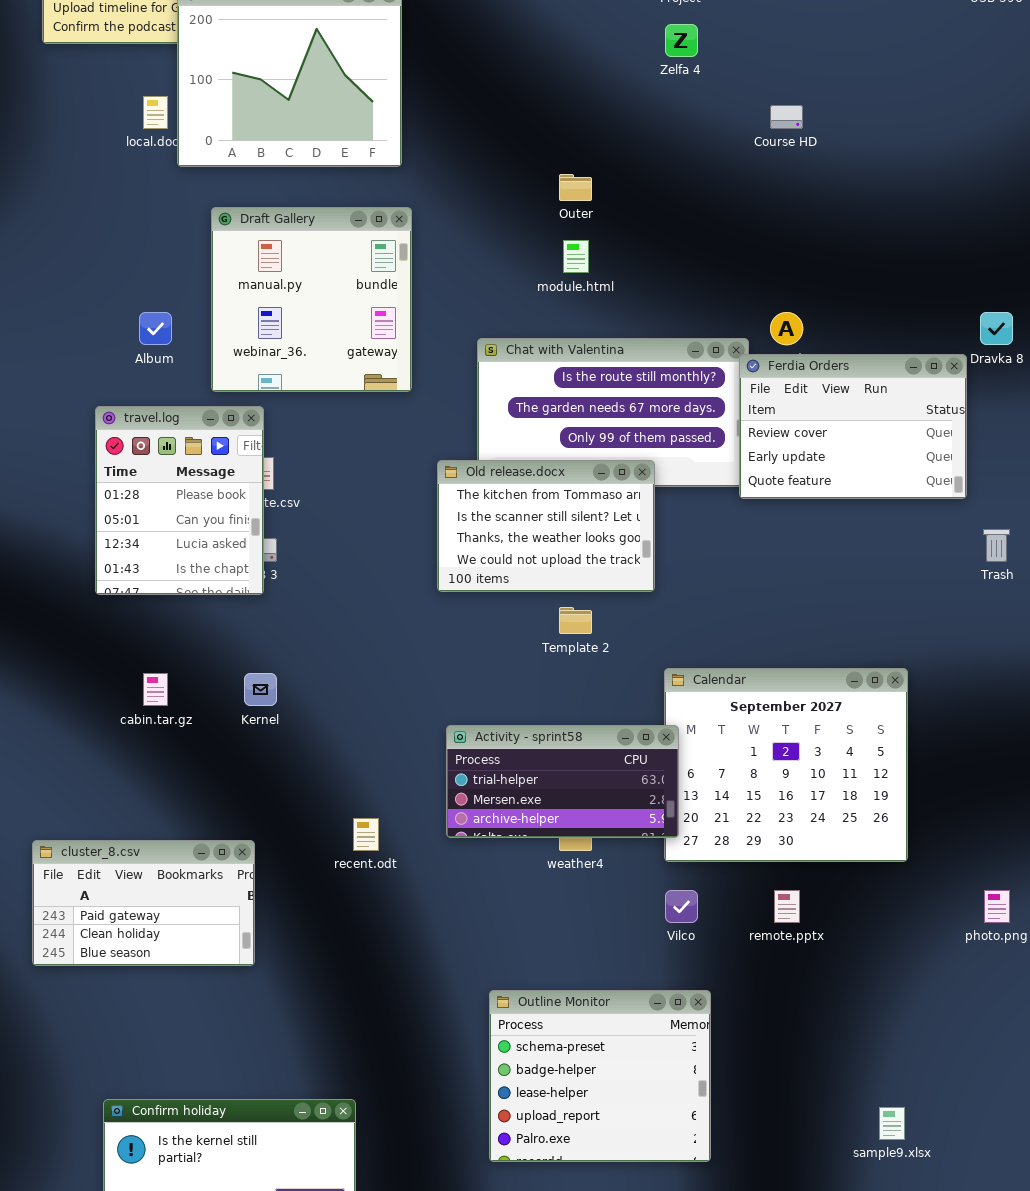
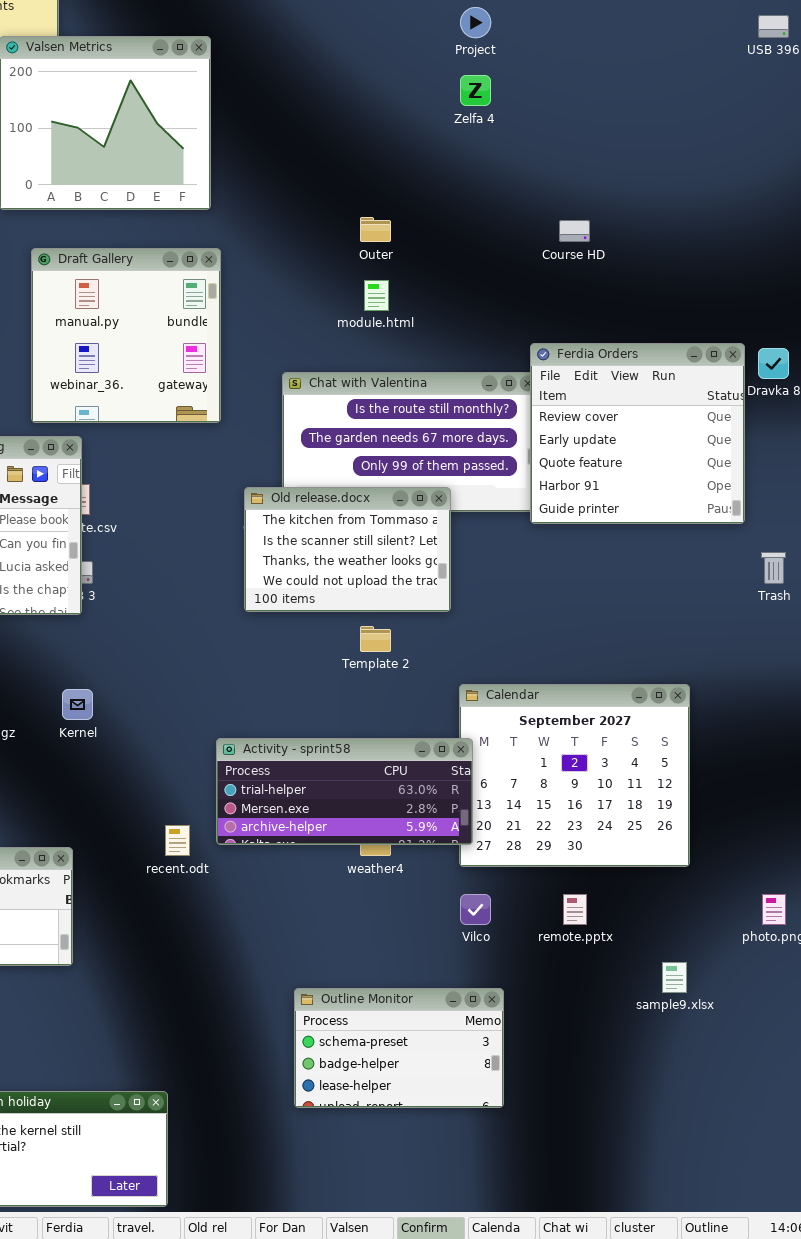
Course HD: [770,105,803,129] -> [559,220,590,242], moved
Ferdia Orders: [739,354,967,499] -> [530,343,745,524], resized
Activity - sprint58: [446,725,679,838] -> [216,738,473,845], resized
Outline Monitor: [489,990,711,1162] -> [294,988,504,1108], resized
sample9.xlsx: [879,1107,905,1140] -> [662,962,687,993], moved

